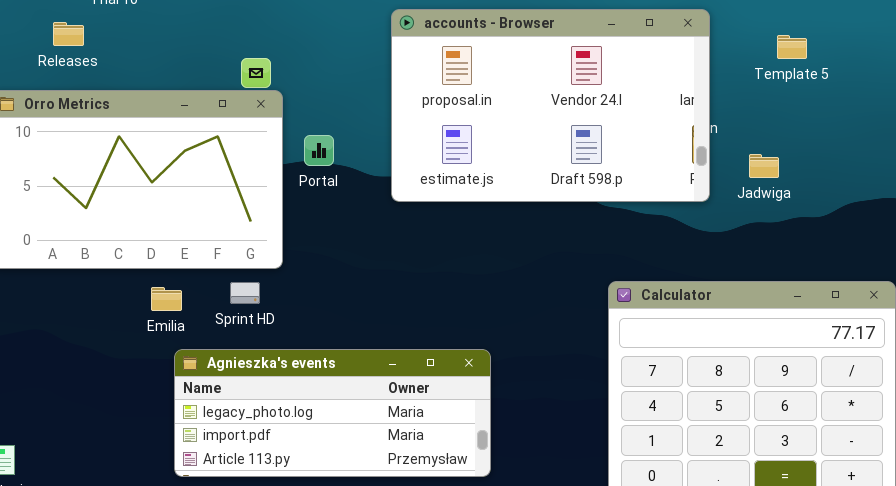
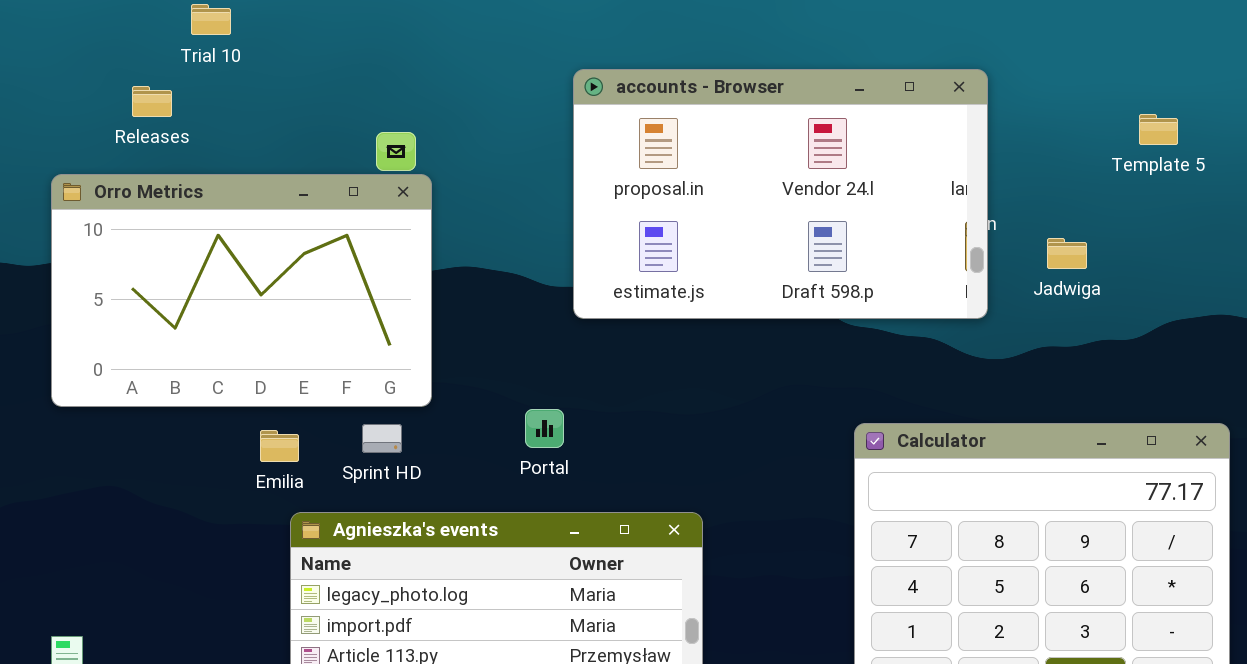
Template 5: [777,35,807,59] -> [1139,114,1178,145], moved
Portal: [304,135,334,166] -> [525,409,564,448], moved
Jadwiga: [749,154,779,178] -> [1047,238,1087,269], moved

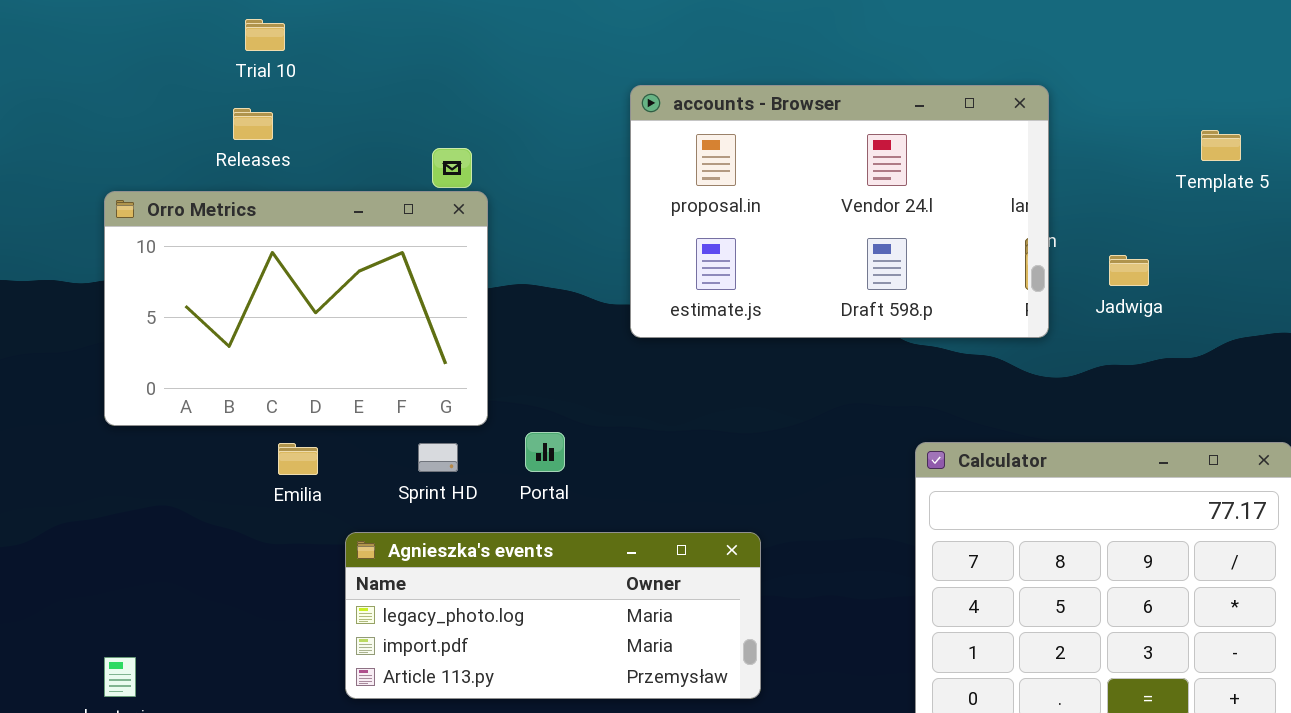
Releases: [132,86,172,117] -> [233,108,273,140], moved
Portal: [525,409,564,448] -> [525,432,565,472], moved
Emilia: [260,430,299,462] -> [278,443,318,475], moved

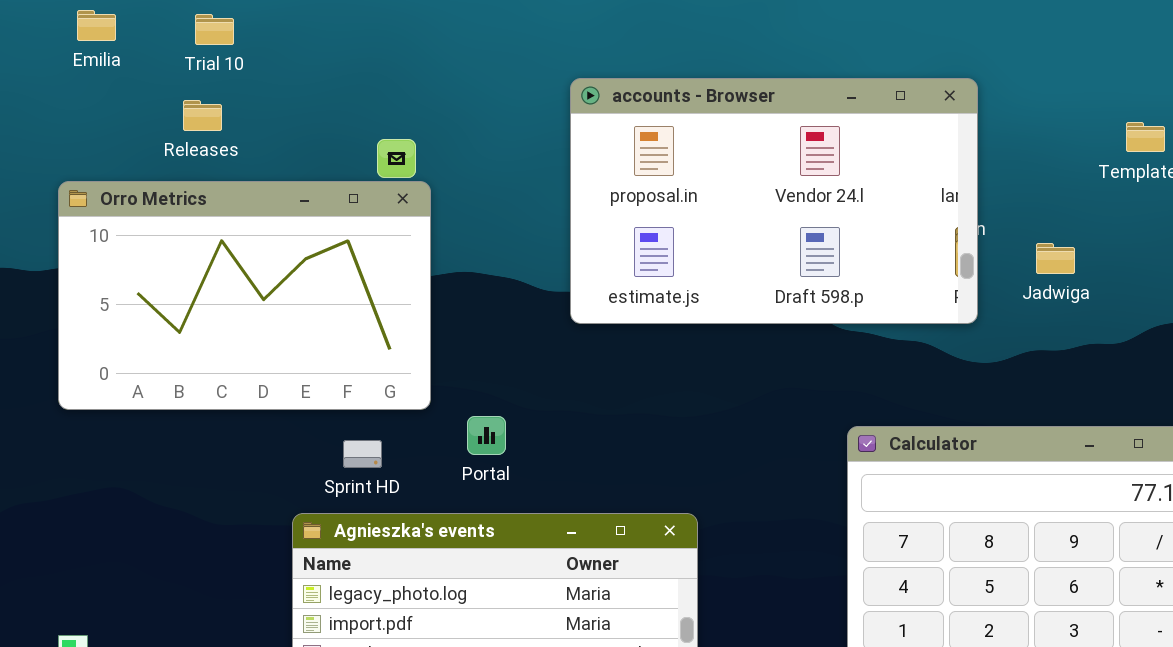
Emilia: [278,443,318,475] -> [77,10,116,41], moved
Sprint HD: [418,443,458,472] -> [343,440,382,468], moved

